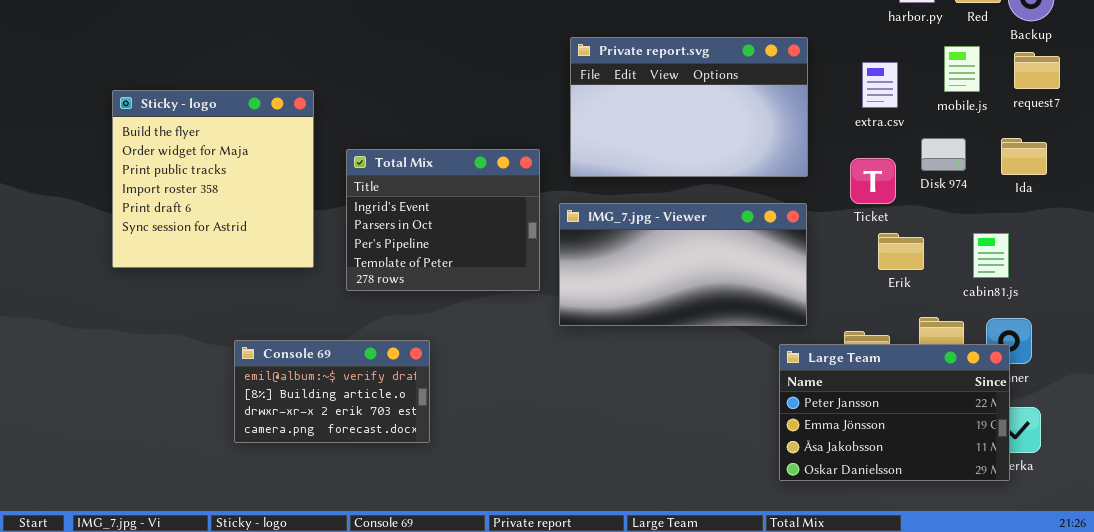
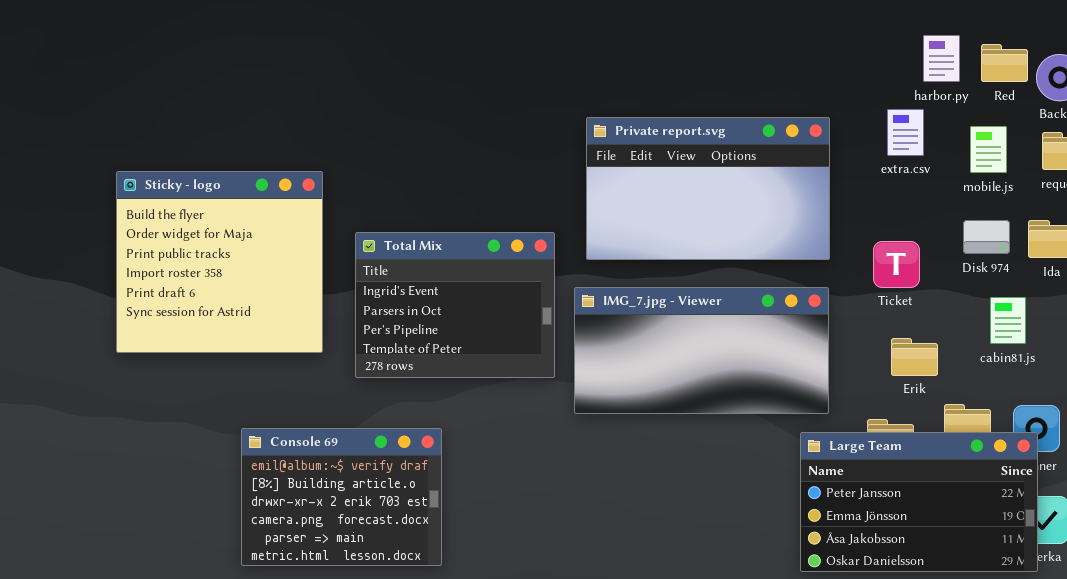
extra.csv: [862,62,898,108] -> [887,109,924,156], moved
Disk 974: [921,138,966,171] -> [963,220,1010,254], moved
Erik: [878,233,924,270] -> [891,338,938,376], moved
cabin81.js: [973,233,1009,278] -> [990,297,1026,344], moved
Console 69: [234,340,430,443] -> [241,428,442,566], resized

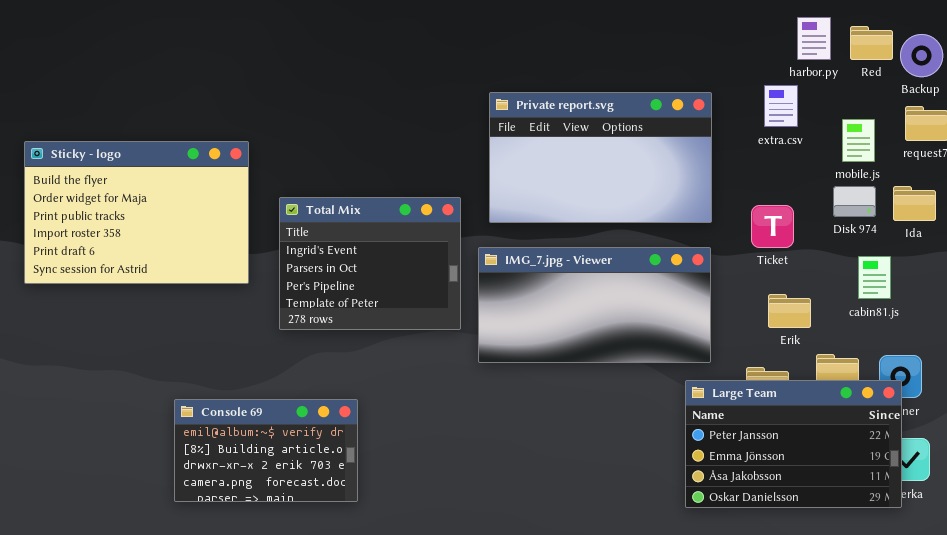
mobile.js: [970,126,1007,173] -> [842,119,875,162], moved
Sticky - logo: [116,171,323,353] -> [24,141,249,284], resized
Console 69: [241,428,442,566] -> [174,399,358,502], resized

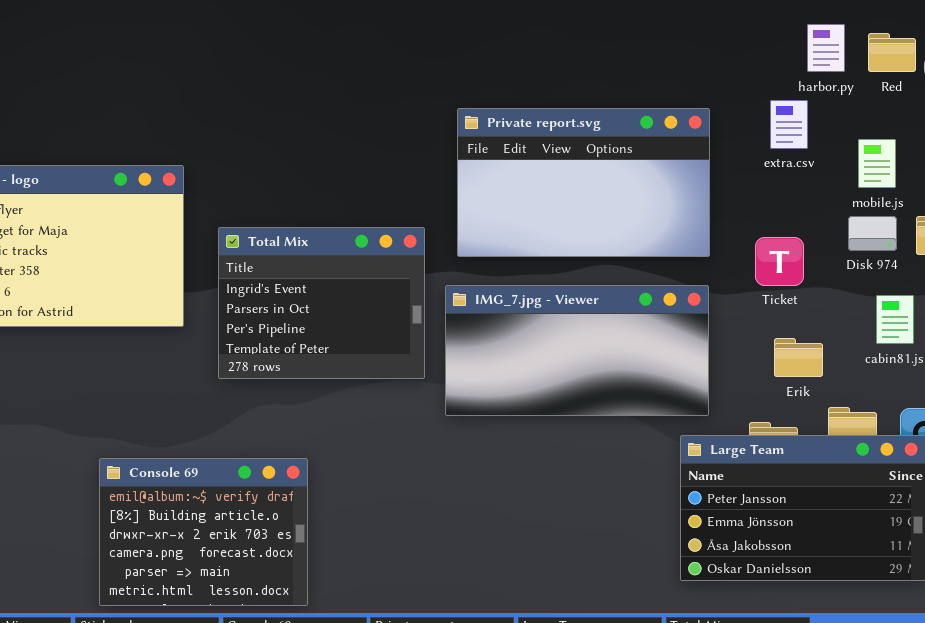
Console 69: [174,399,358,502] -> [99,458,308,606], resized

